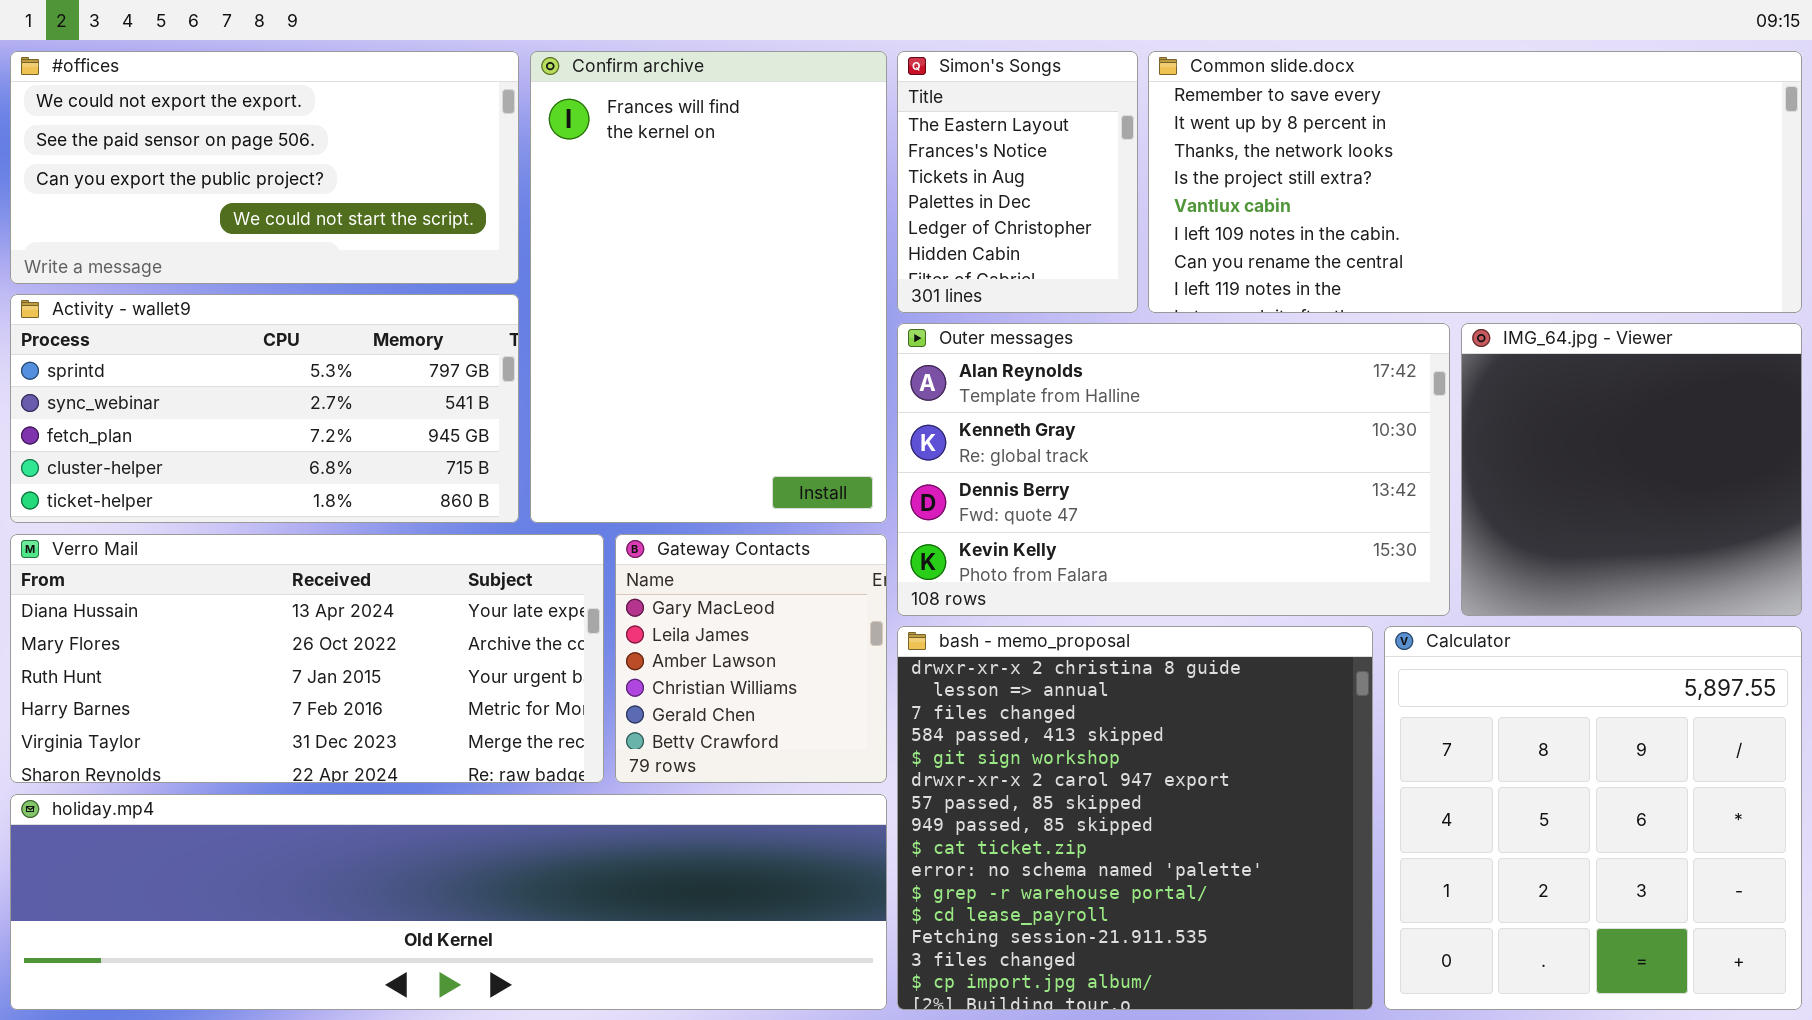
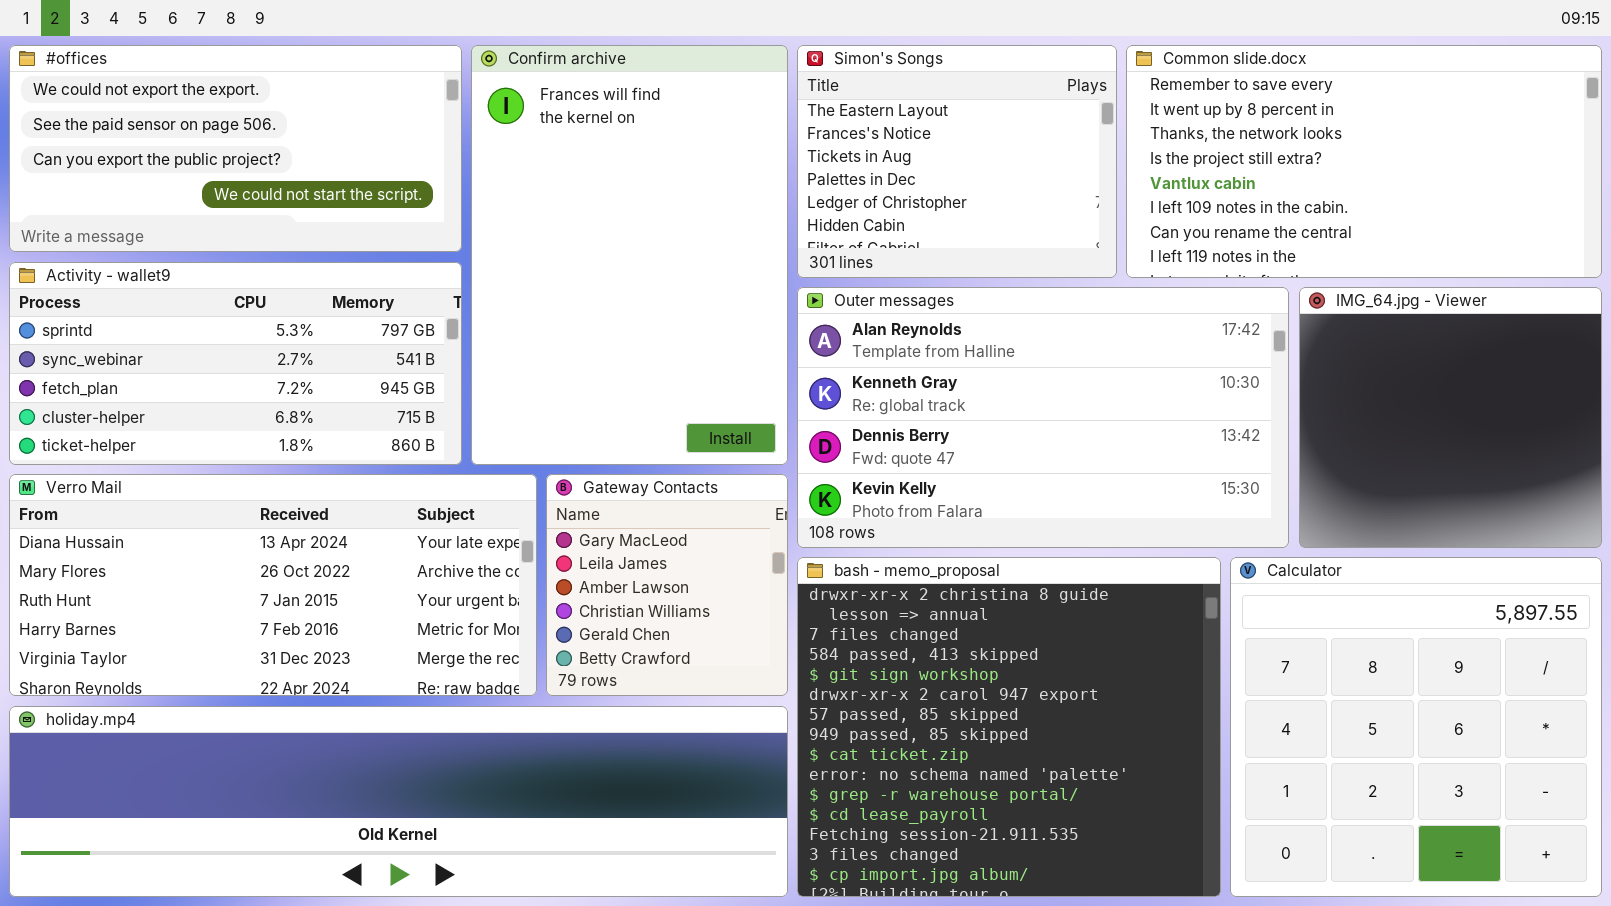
Simon's Songs: [897,51,1138,313] -> [797,45,1117,278], resized
Common slide.docx: [1148,51,1802,313] -> [1126,45,1602,278], resized

